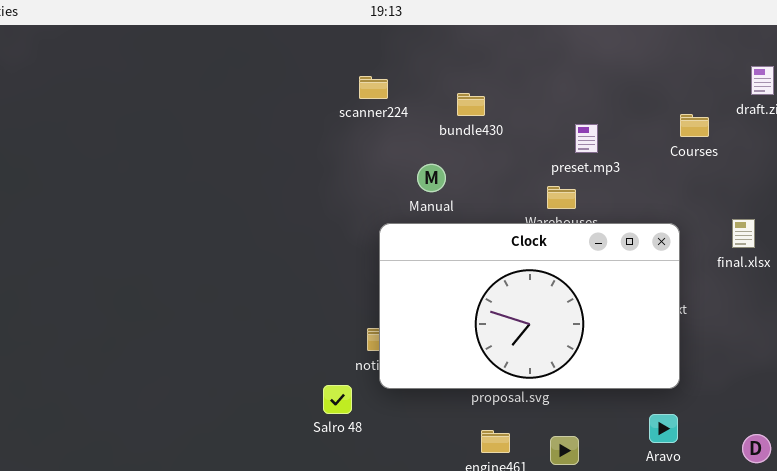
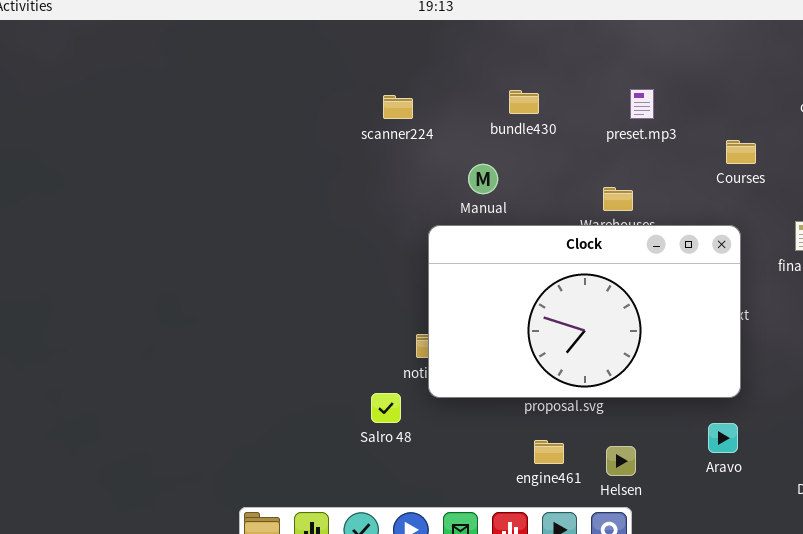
scanner224: [359,76,388,99] -> [383,95,413,119], moved
Courses: [680,114,709,137] -> [726,140,756,164], moved
preset.mp3: [575,124,598,153] -> [630,89,654,119], moved

